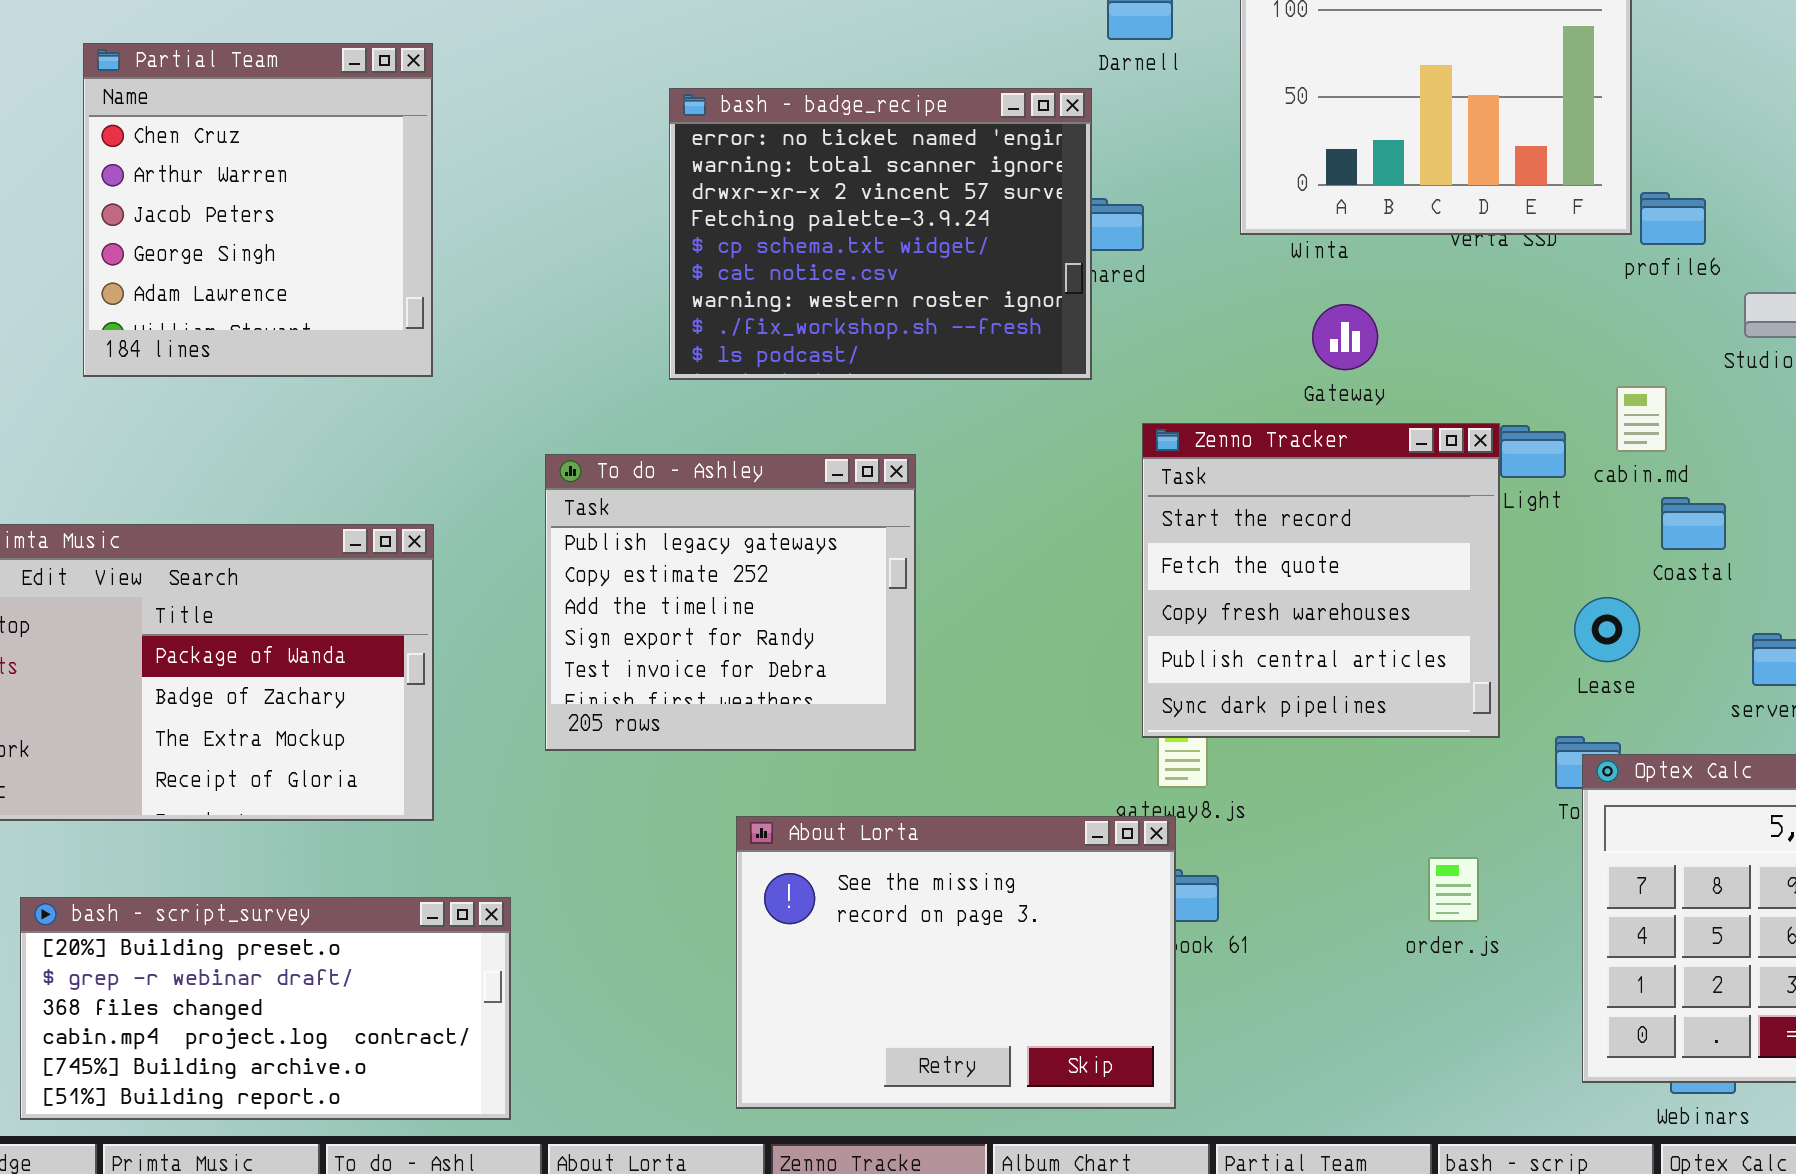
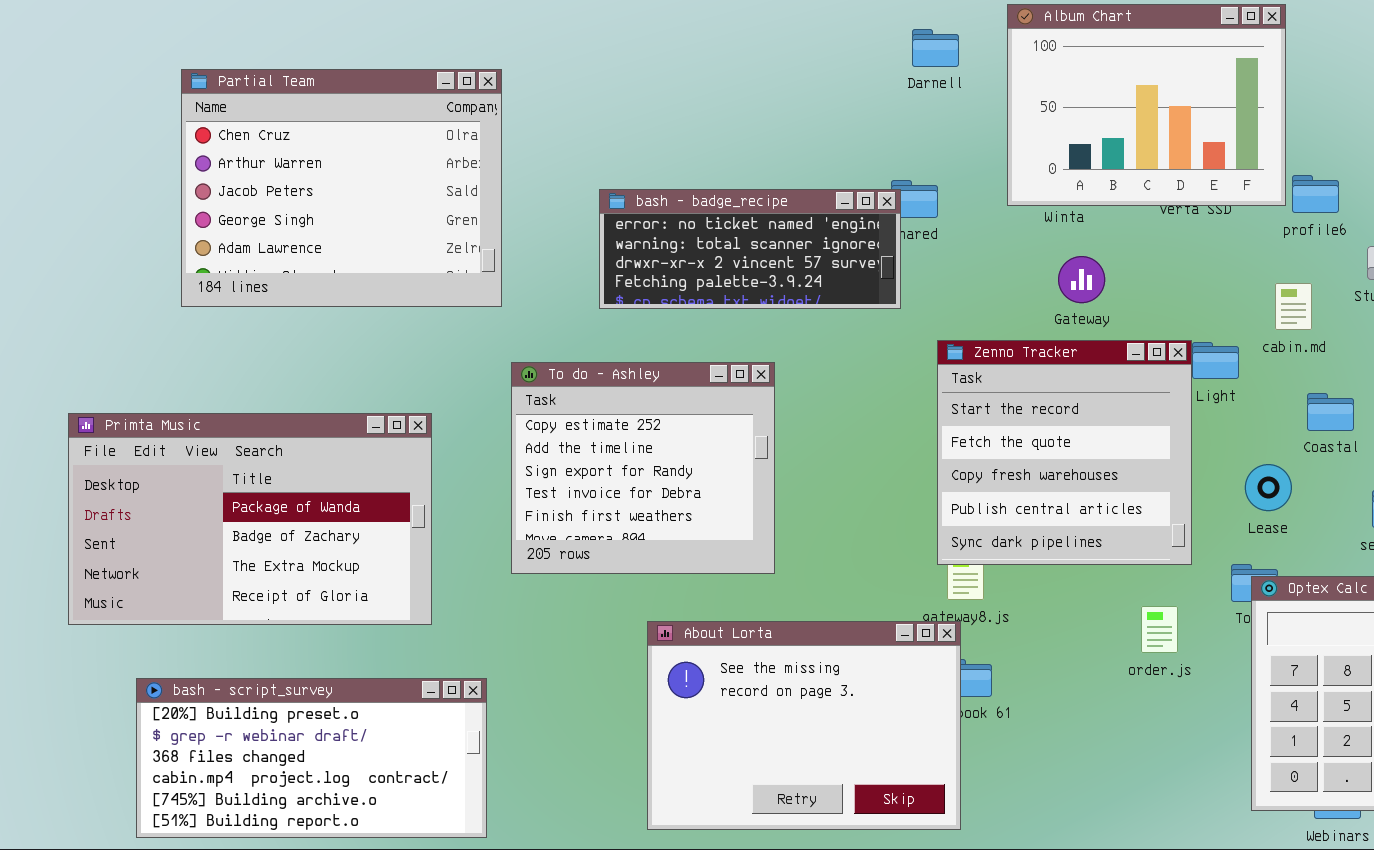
Partial Team: [83,43,433,377] -> [181,69,502,307], resized
bash - badge_recipe: [669,88,1092,380] -> [599,189,901,309], resized
cabin.md: [1616,386,1667,452] -> [1275,283,1312,330], moved
To do - Ashley: [545,454,916,751] -> [511,362,775,574], scrolled down 1 row
order.js: [1428,857,1479,922] -> [1141,606,1178,653], moved

